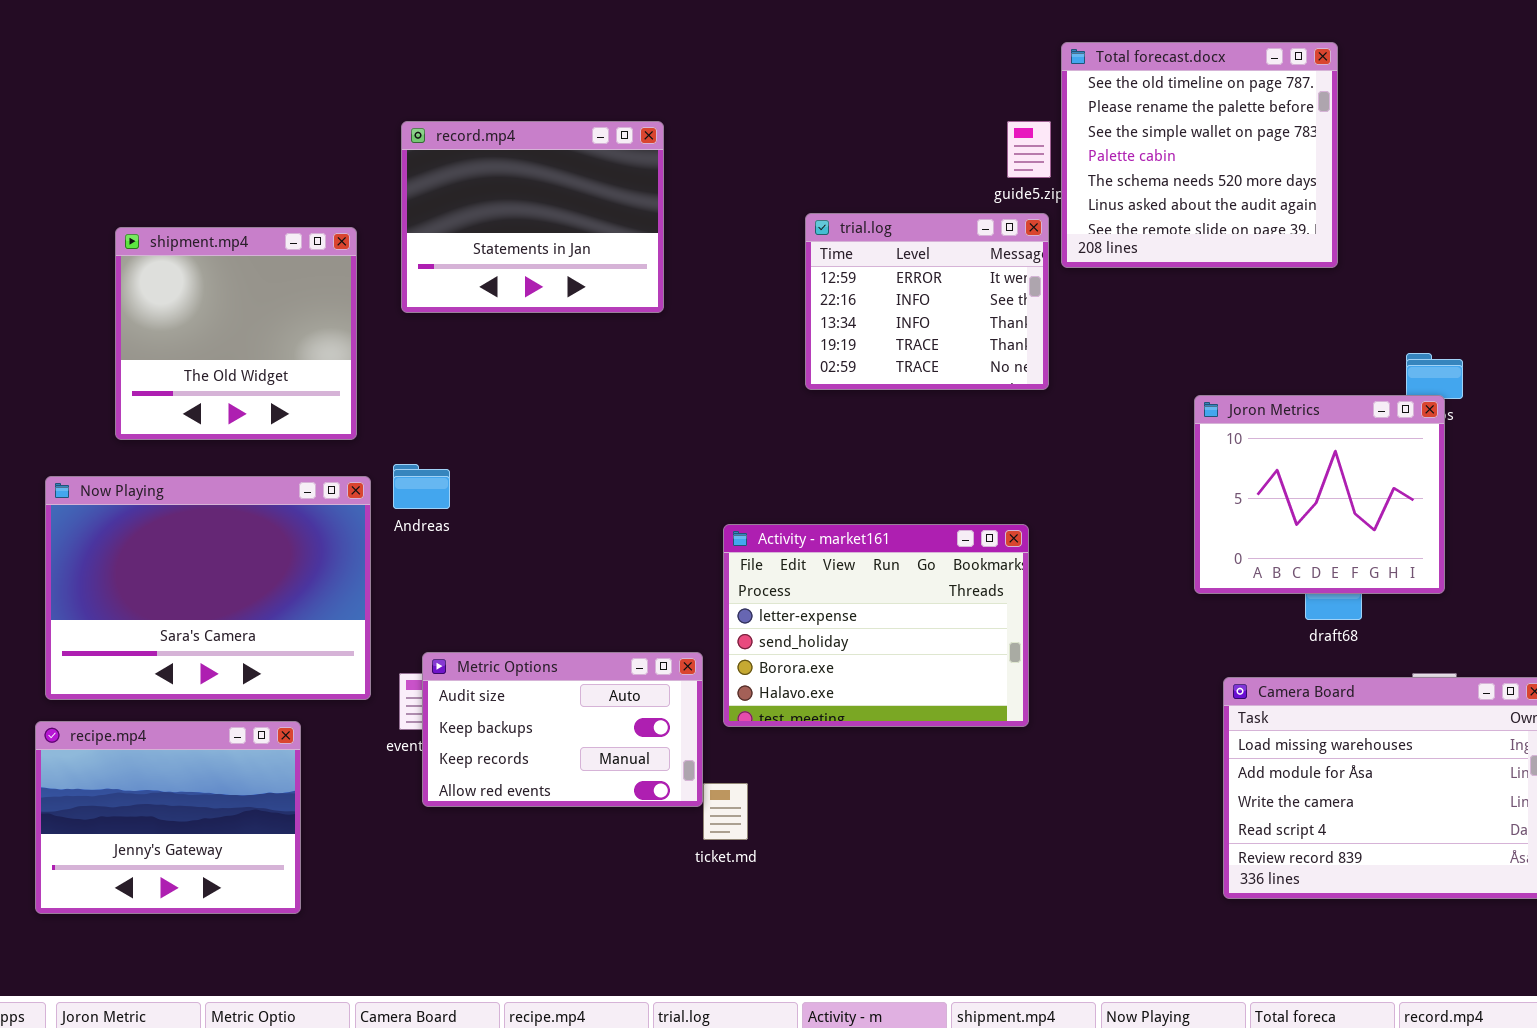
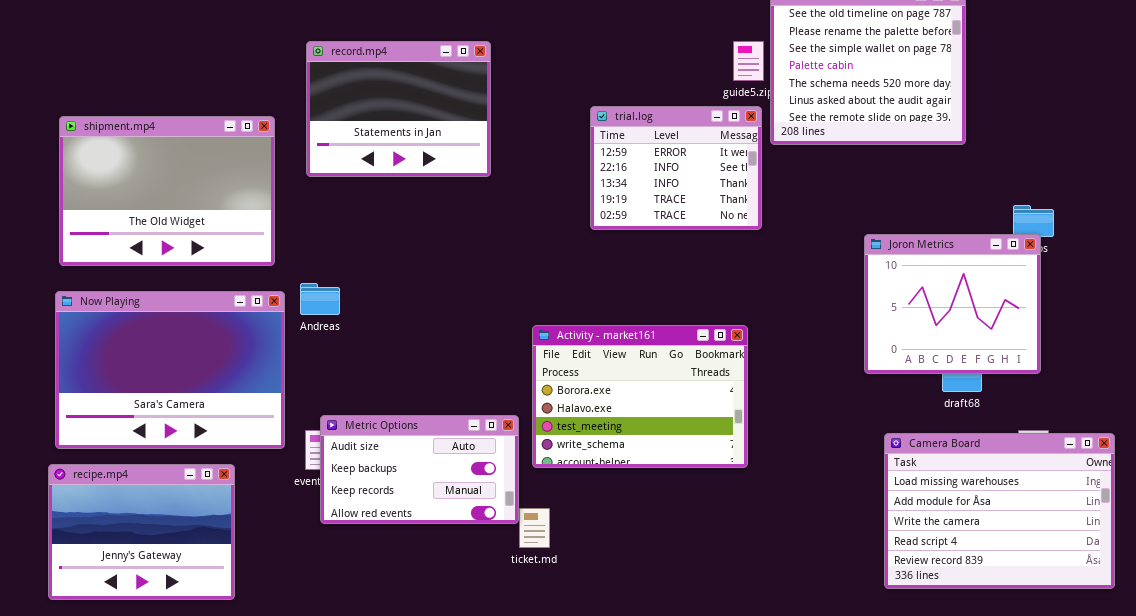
shipment.mp4: [115,227,357,440] -> [59,116,275,266], resized
Activity - market161: [723,524,1029,727] -> [532,325,748,468], scrolled down 2 rows

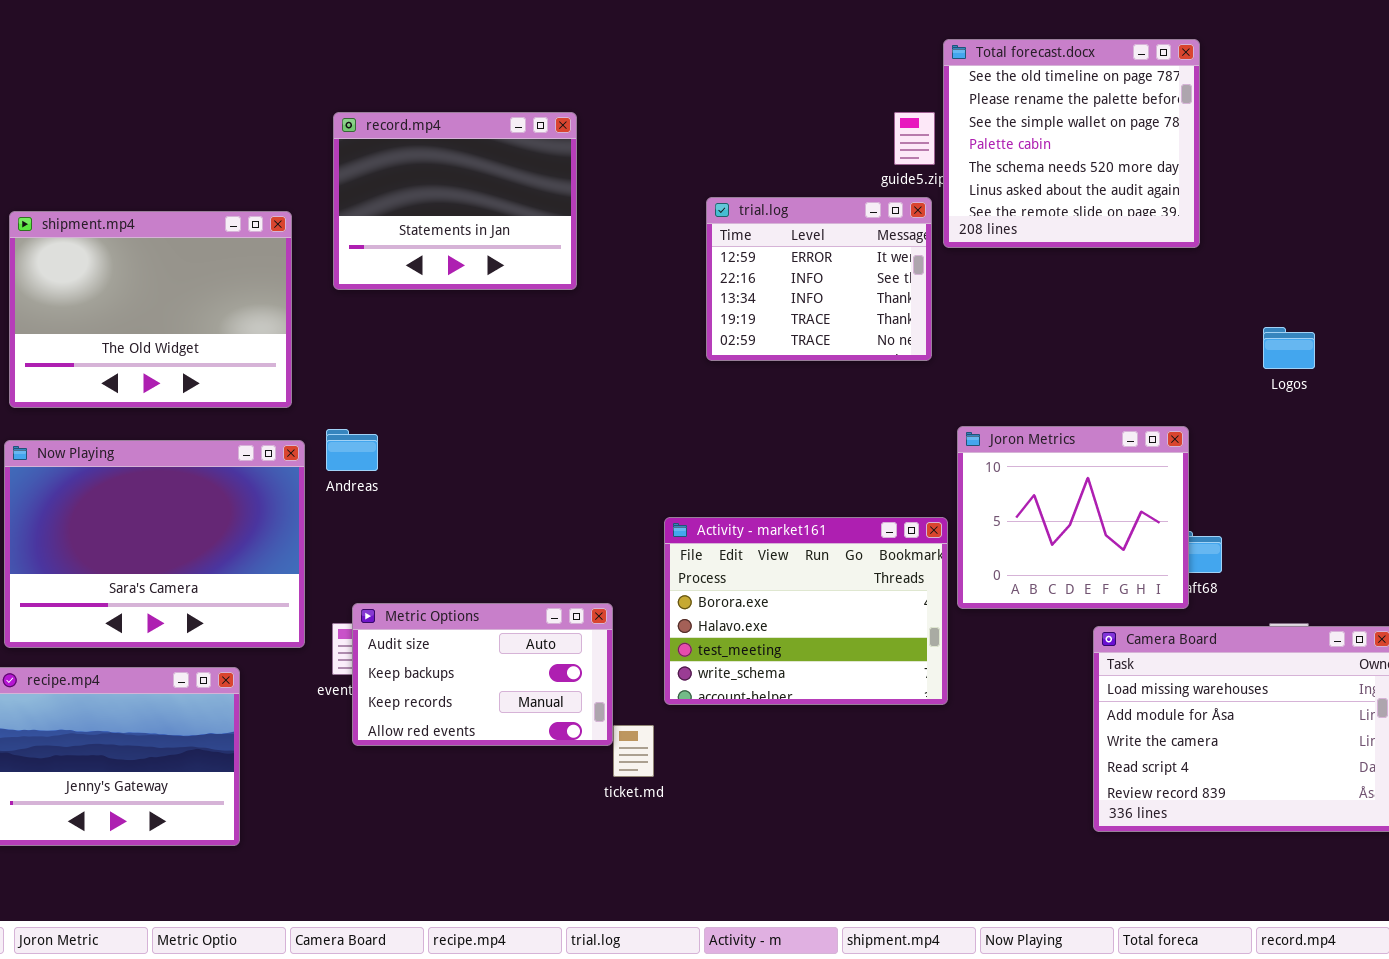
Joron Metrics: [864,234,1041,374] -> [957,426,1189,609], moved
Activity - market161: [532,325,748,468] -> [664,517,948,705], moved

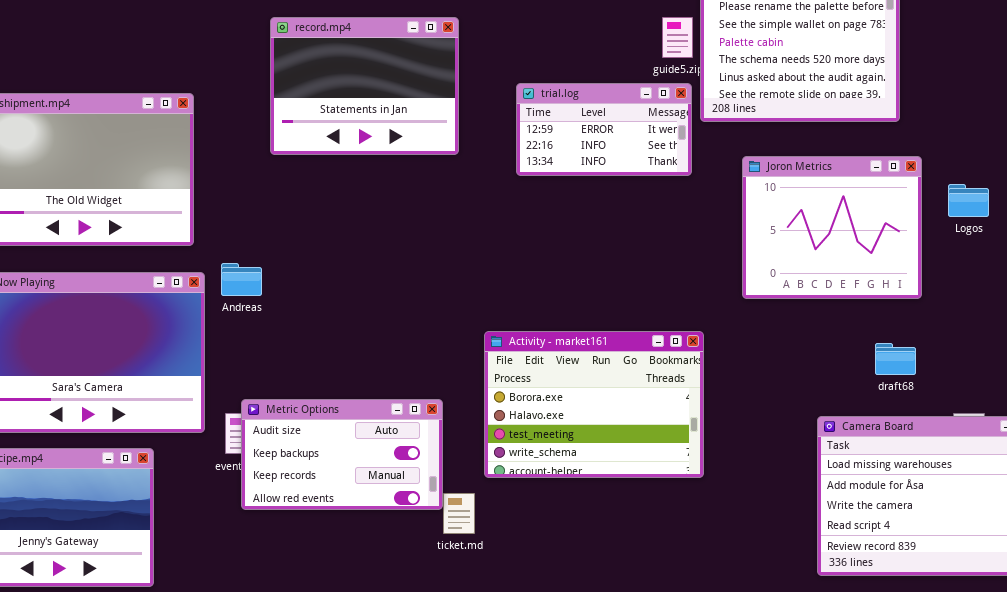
record.mp4: [333,112,577,290] -> [270,17,459,155], moved
trial.log: [706,197,932,361] -> [516,83,692,176], resized
Joron Metrics: [957,426,1189,609] -> [742,156,922,299], moved

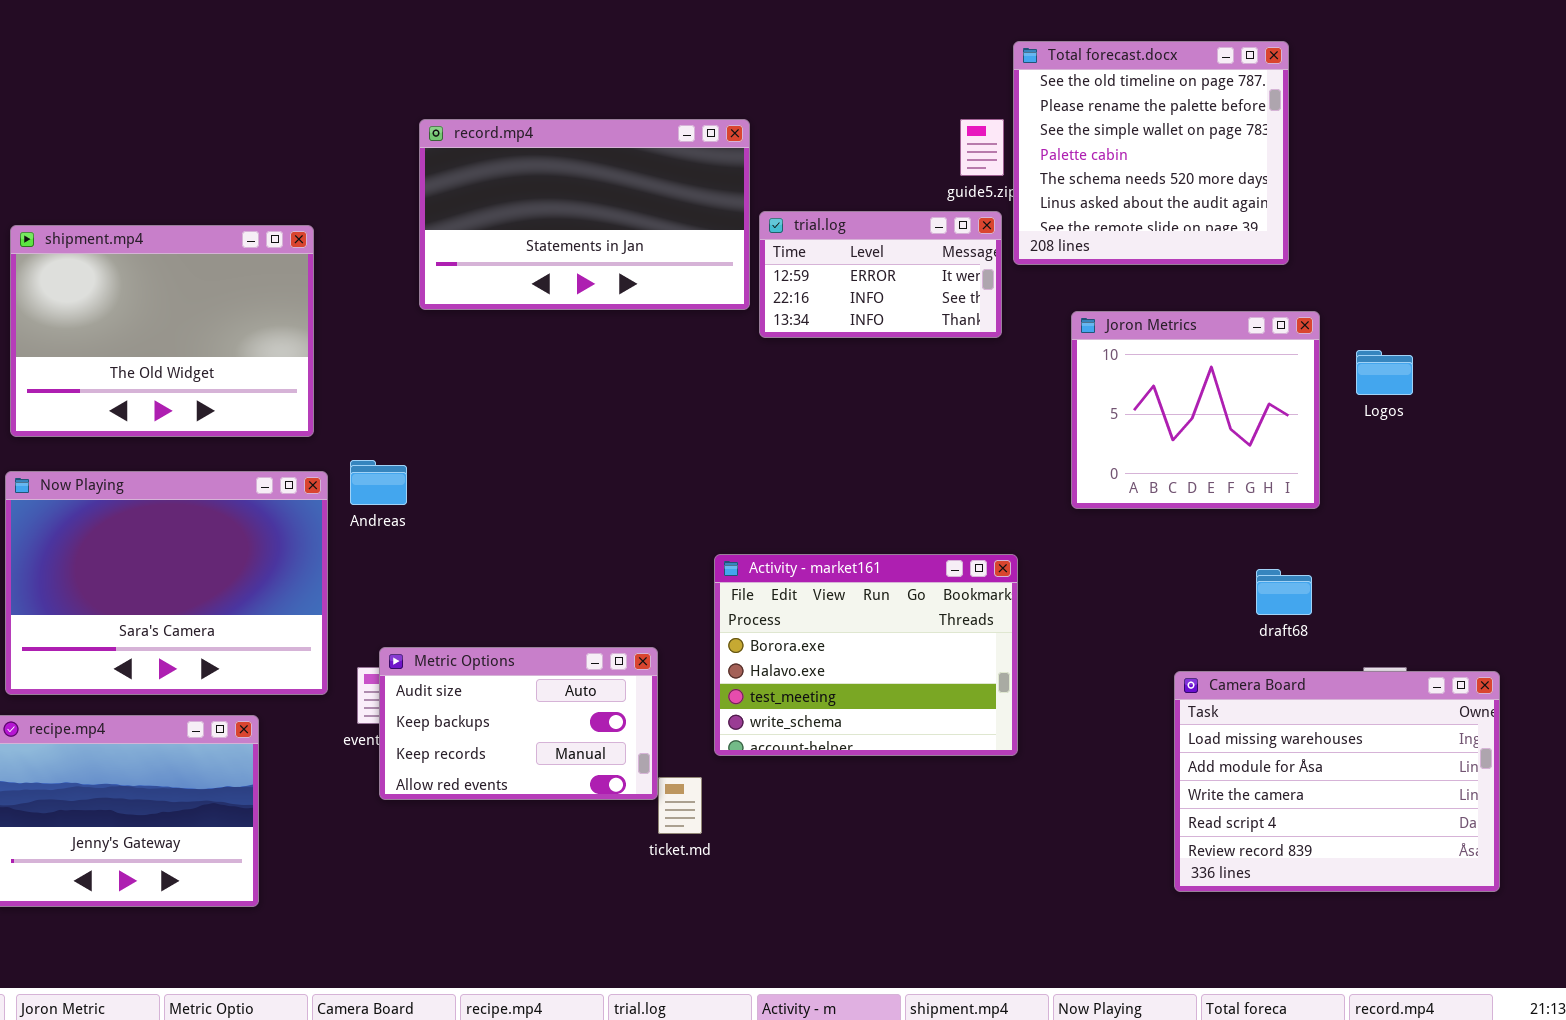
record.mp4: [270,17,459,155] -> [419,119,750,310], resized

